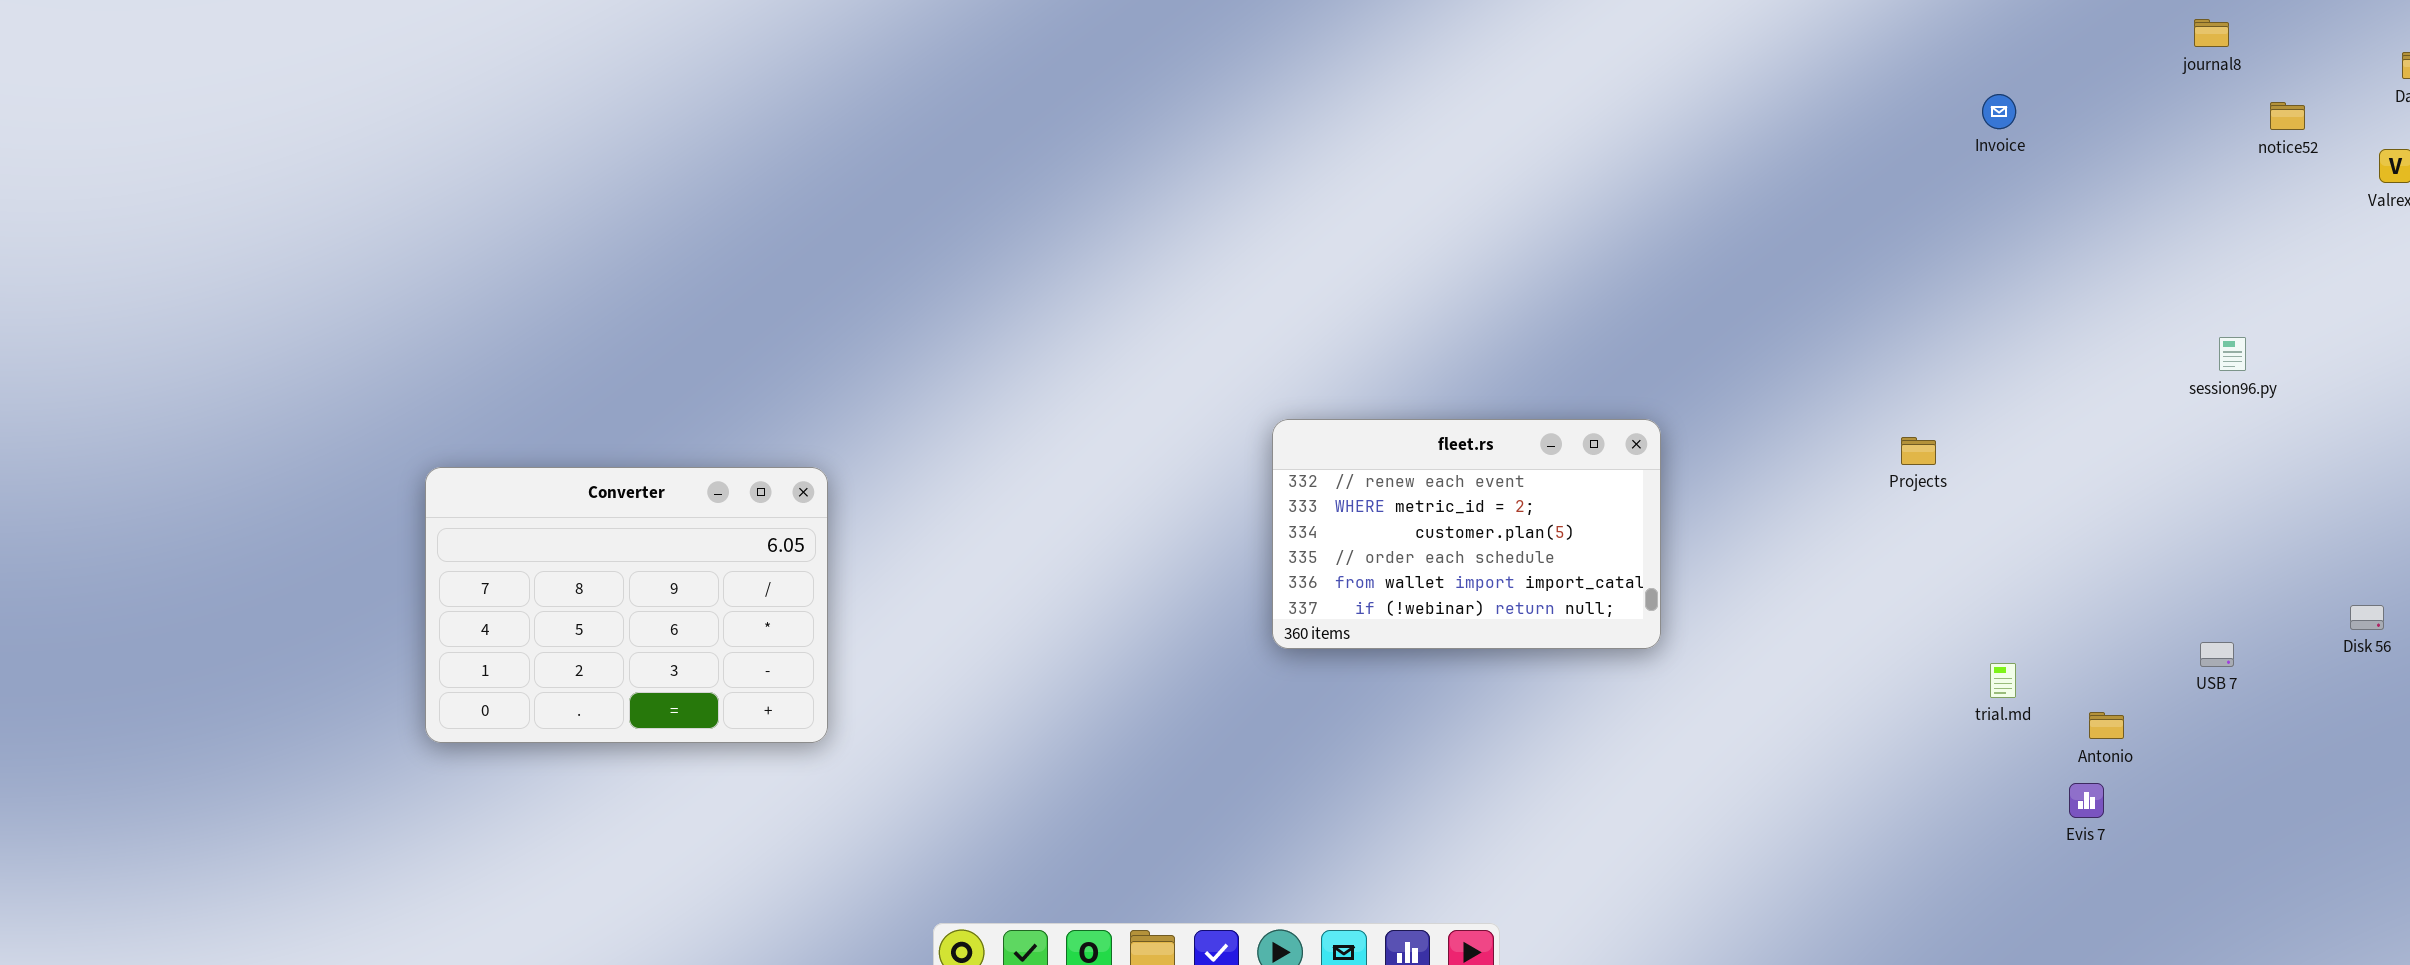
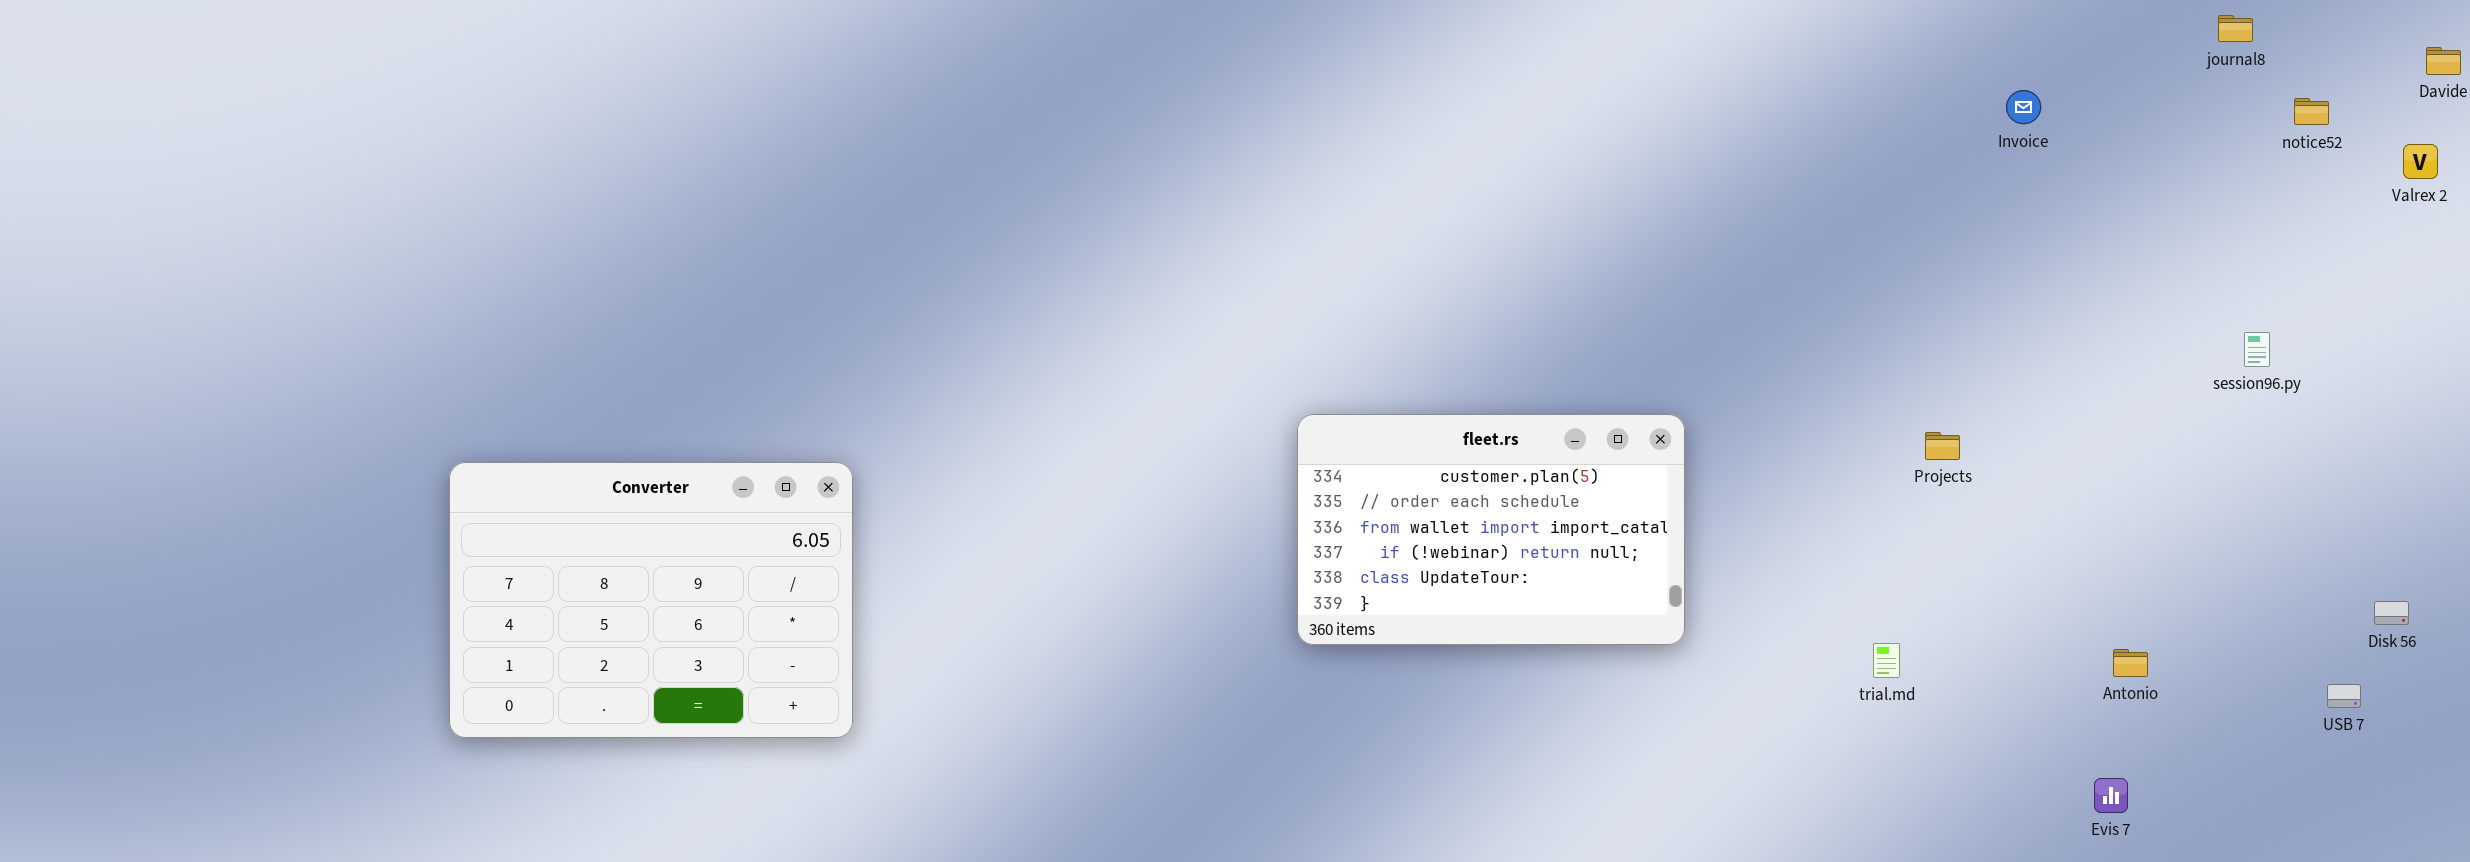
fleet.rs: [1272,419,1661,649] -> [1297,414,1685,645], scrolled down 2 rows
USB 7: [2200,642,2234,667] -> [2327,684,2361,708], moved
trial.md: [1990,663,2016,698] -> [1873,643,1900,678], moved
Antonio: [2089,712,2124,739] -> [2113,649,2148,677], moved

